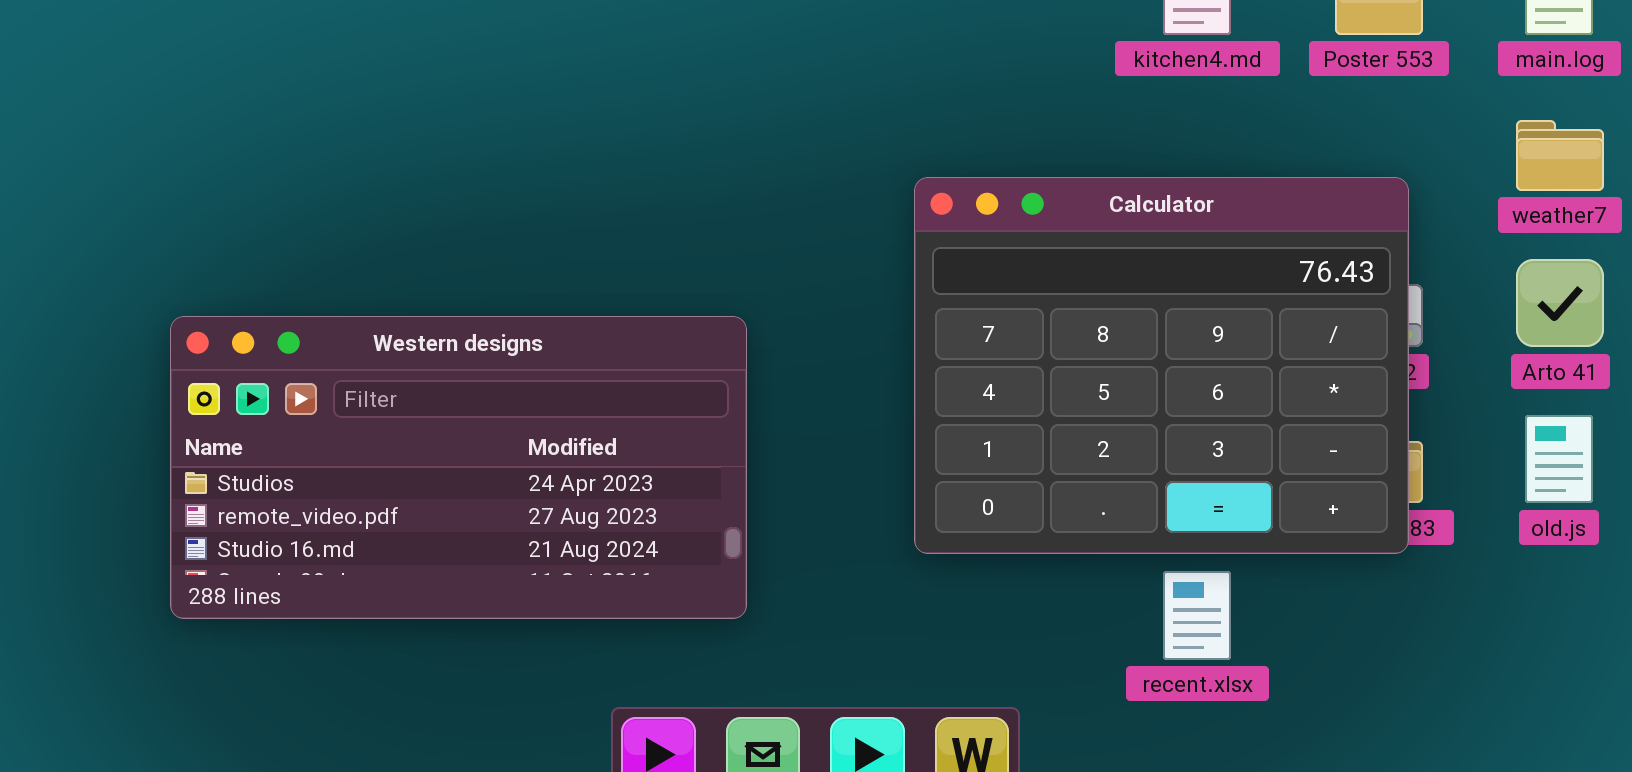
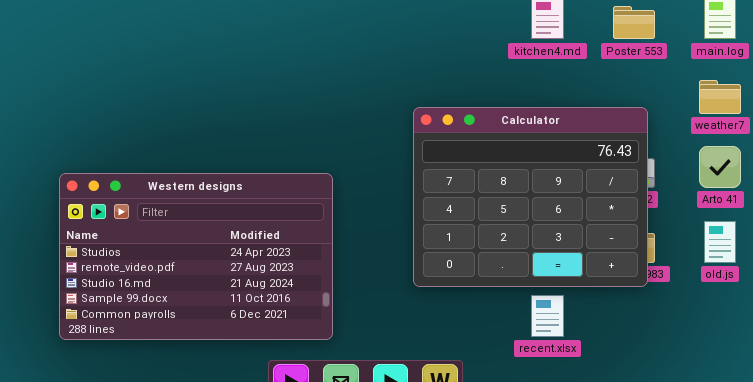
Western designs: [170,316,747,619] -> [59,173,333,340], resized

